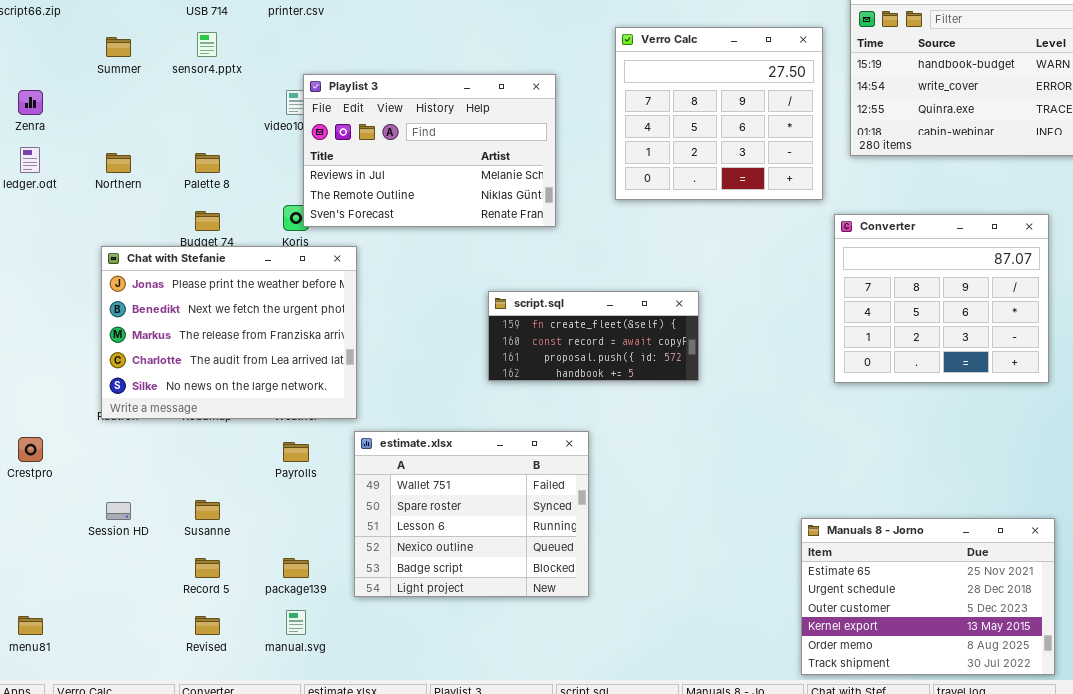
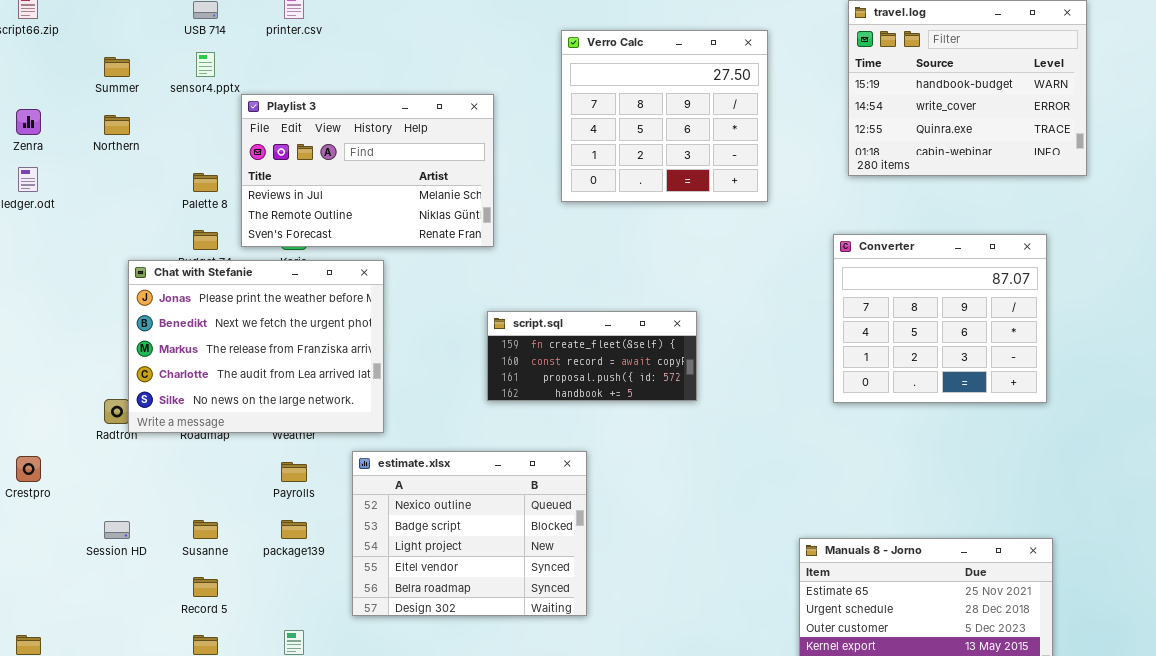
Verro Calc: [615,27,823,200] -> [561,30,768,202], moved
Playlist 3: [303,74,556,227] -> [241,94,494,247], moved
Northern: [106,153,131,173] -> [104,115,130,135], moved
Chat with Stefanie: [101,246,357,419] -> [128,260,384,433], moved
estimate.xlsx: [354,431,589,597] -> [352,451,587,616], scrolled down 3 rows
package139: [283,558,309,578] -> [281,520,307,539], moved

